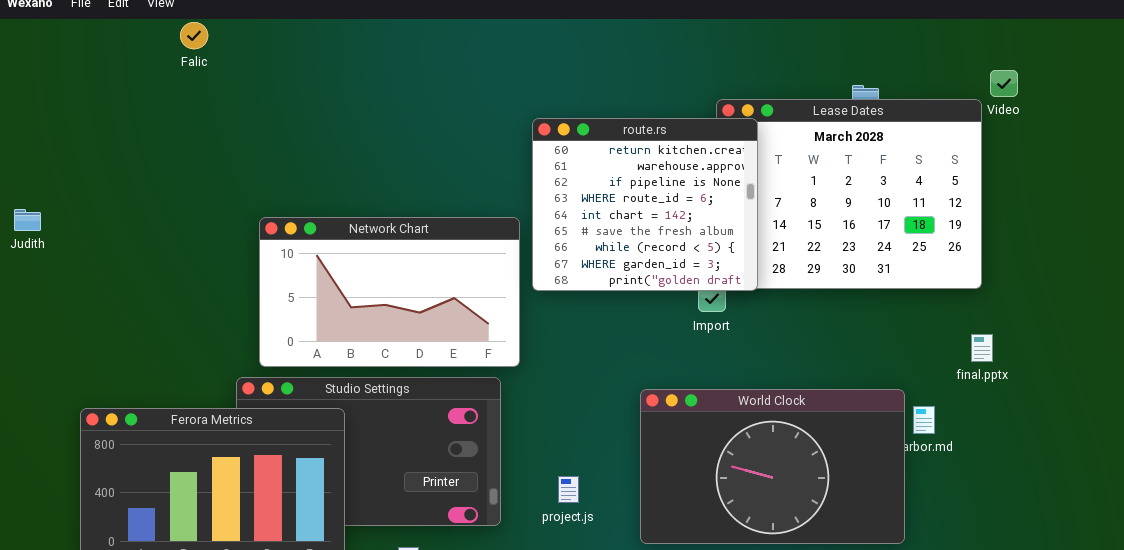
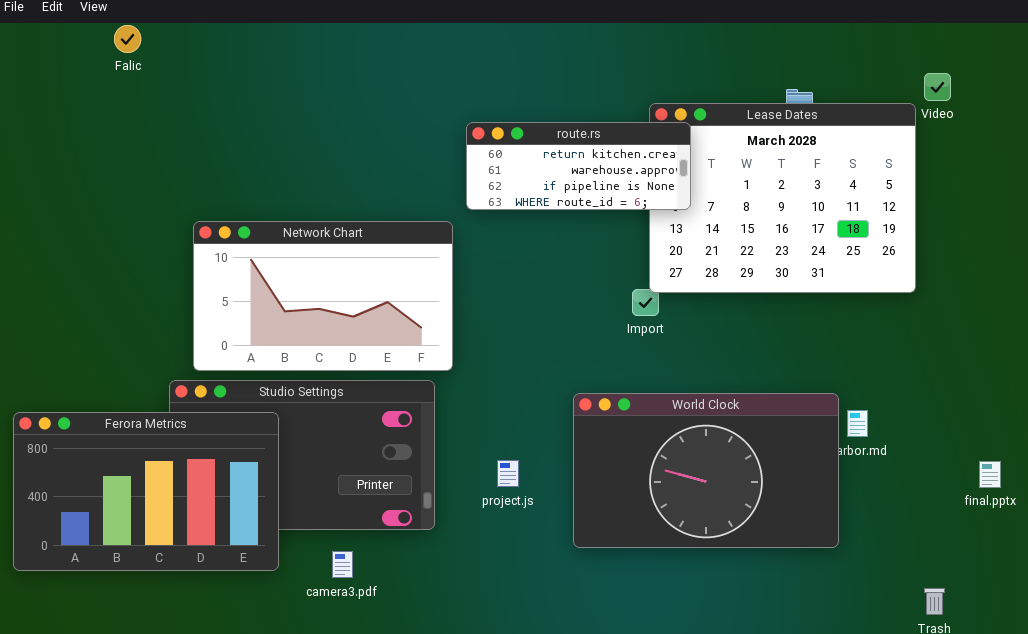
route.rs: [532,118,758,291] -> [466,122,691,210], resized
final.pptx: [971,334,993,362] -> [979,461,1001,488], moved
project.js: [558,476,579,503] -> [497,460,519,487], moved

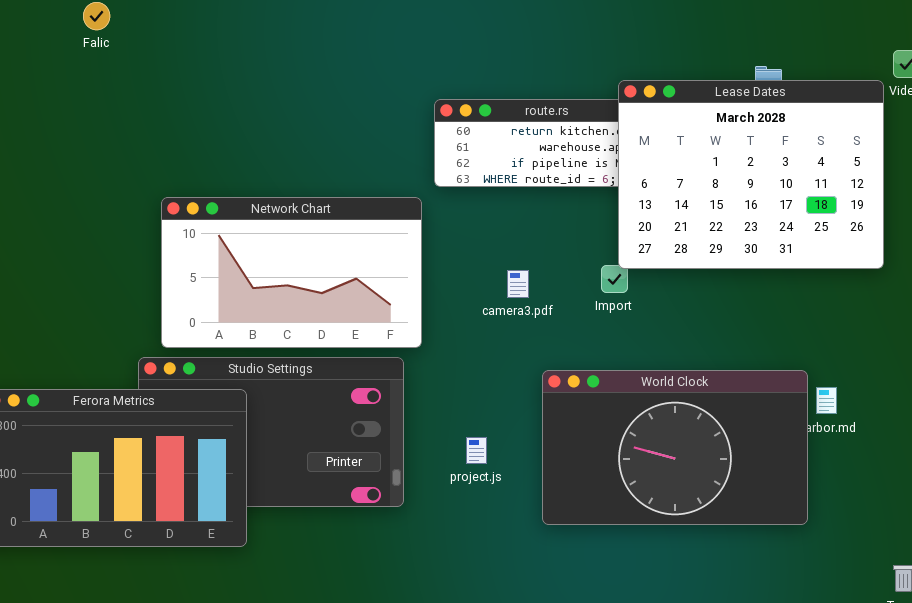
Lease Dates: [649,103,916,293] -> [618,80,884,269], raised
camera3.pdf: [332,551,353,578] -> [507,270,529,298], moved

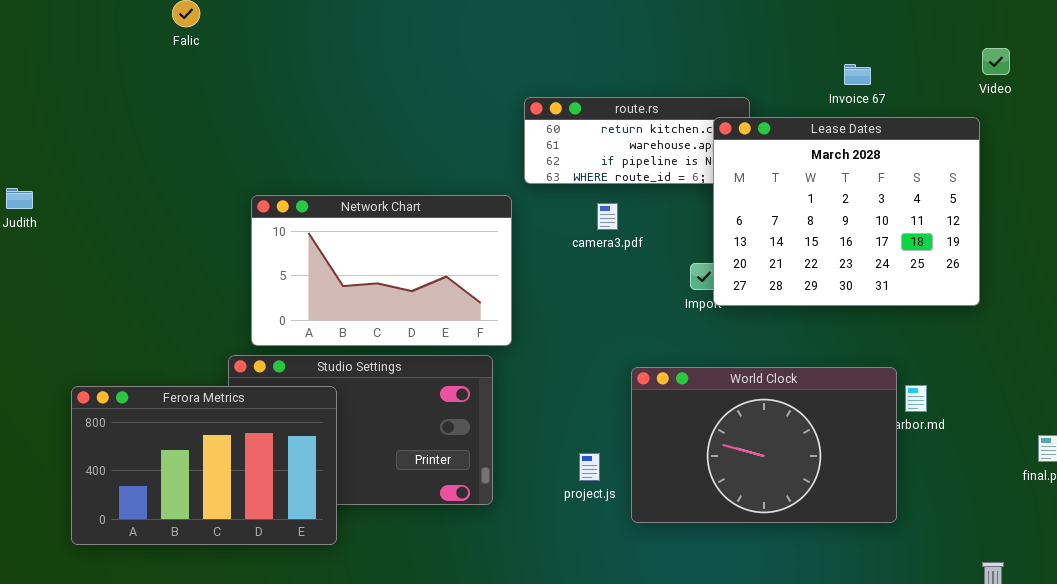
Lease Dates: [618,80,884,269] -> [713,117,980,306], moved
camera3.pdf: [507,270,529,298] -> [597,203,618,230], moved
project.js: [466,437,487,464] -> [579,453,600,481], moved

